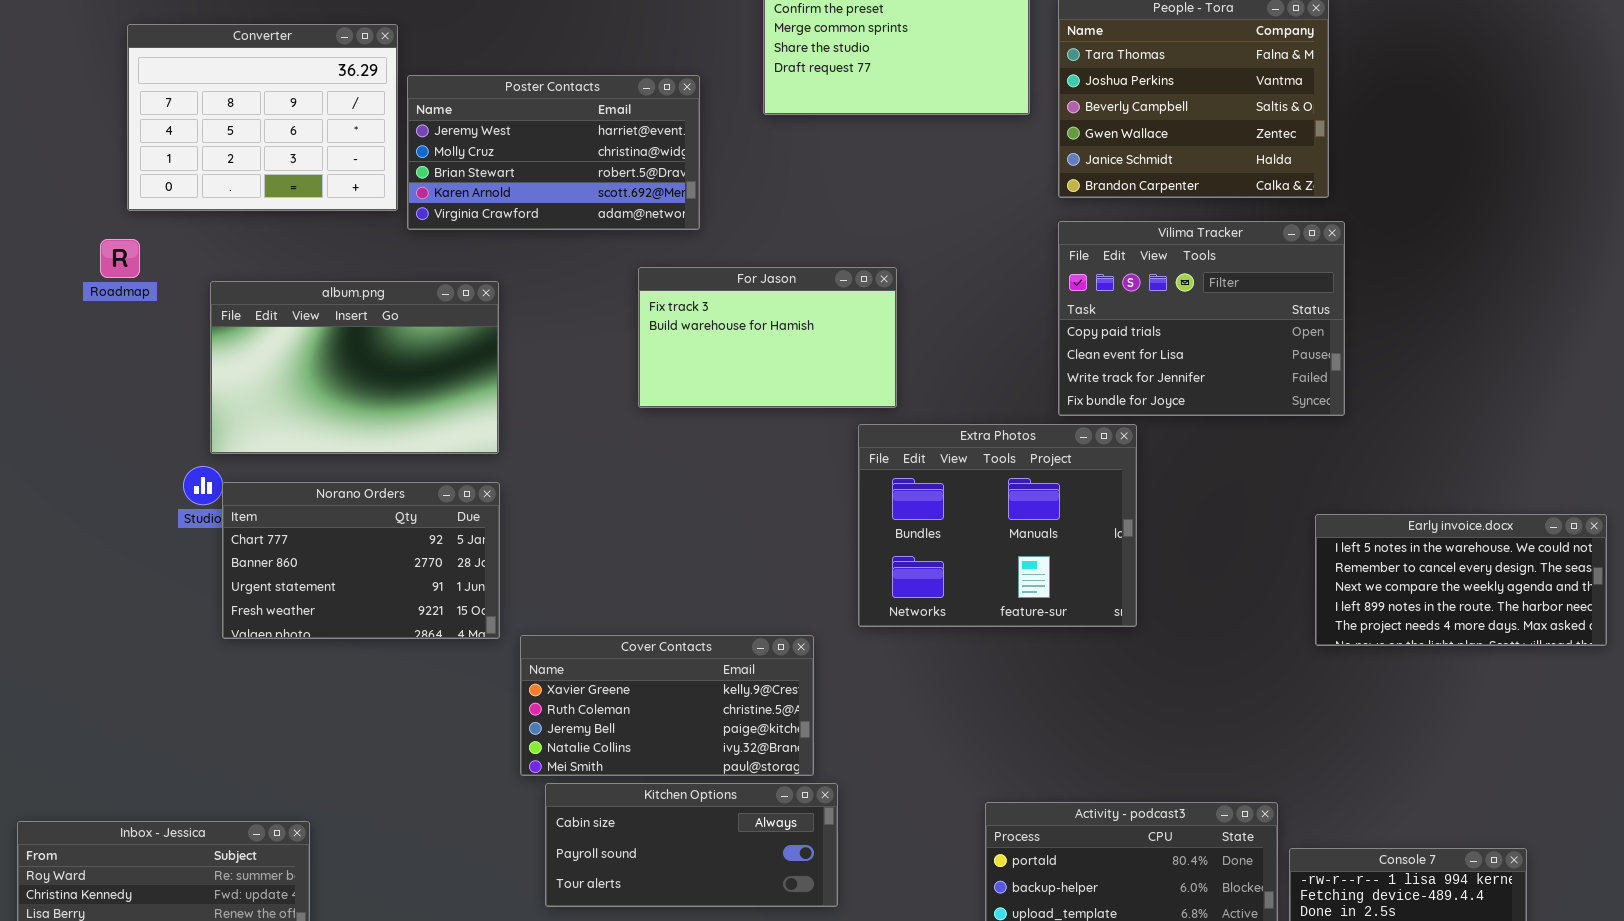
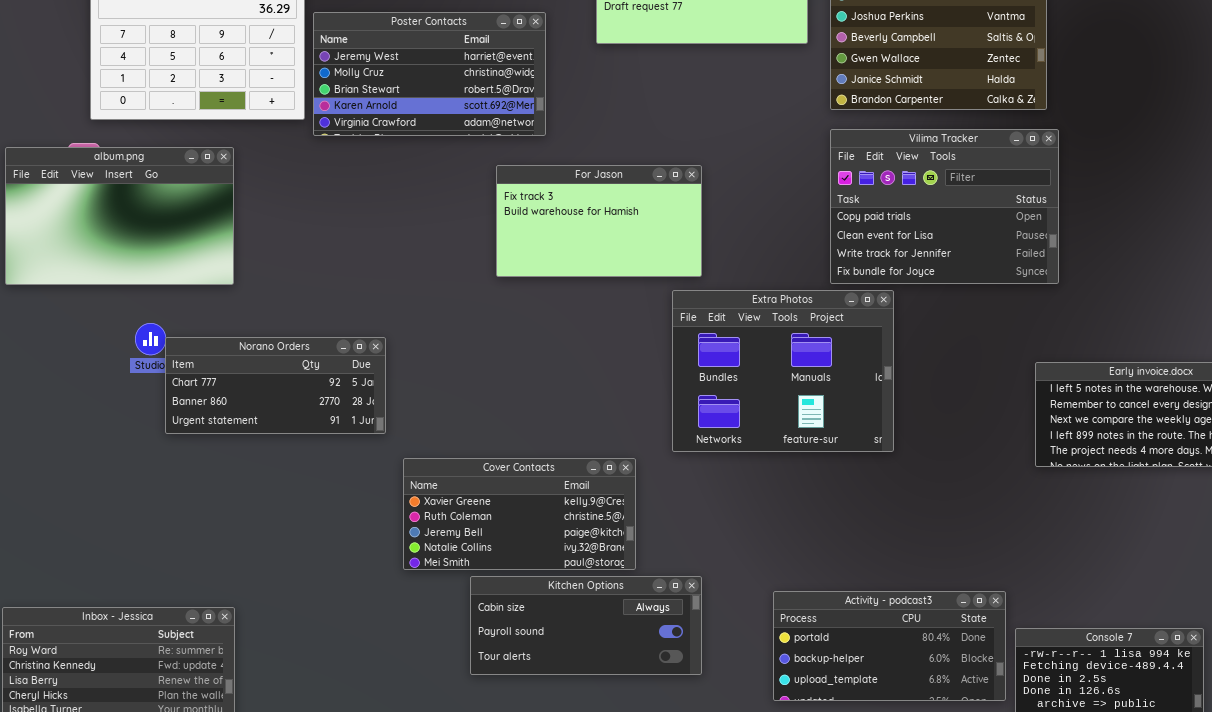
album.png: [210,281,499,454] -> [5,147,234,285], moved
Norano Orders: [222,482,500,639] -> [165,337,386,434], resized
Kitchen Options: [545,783,838,907] -> [470,576,702,675], moved

